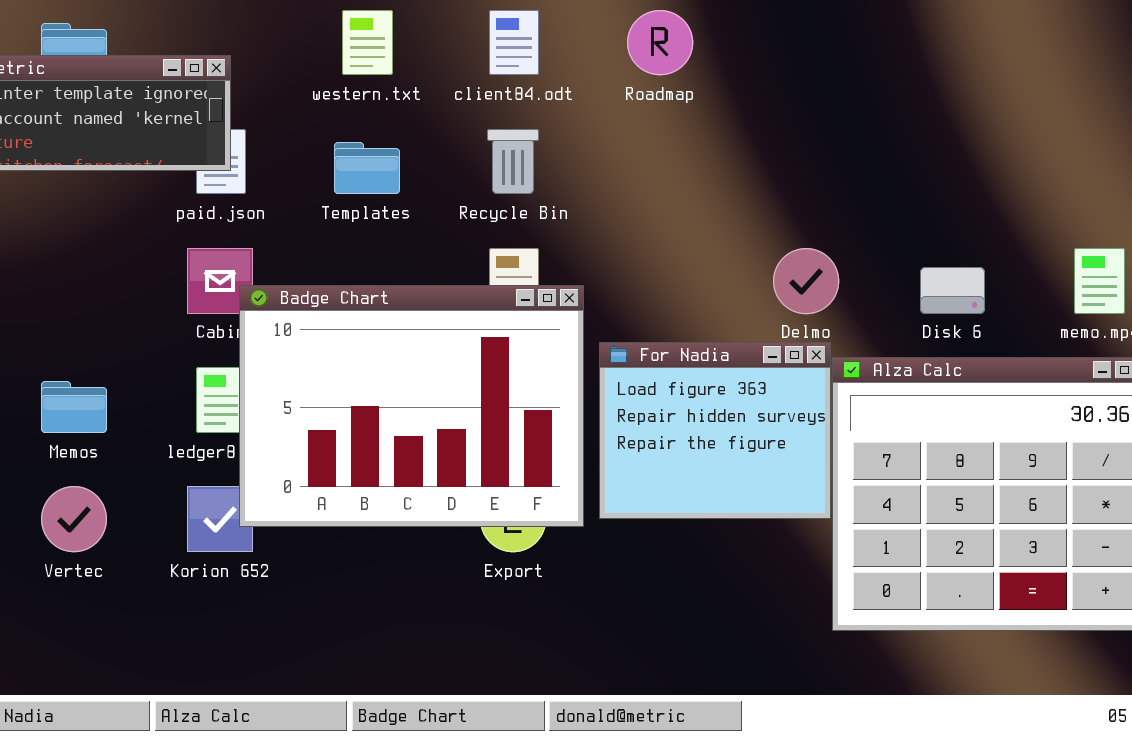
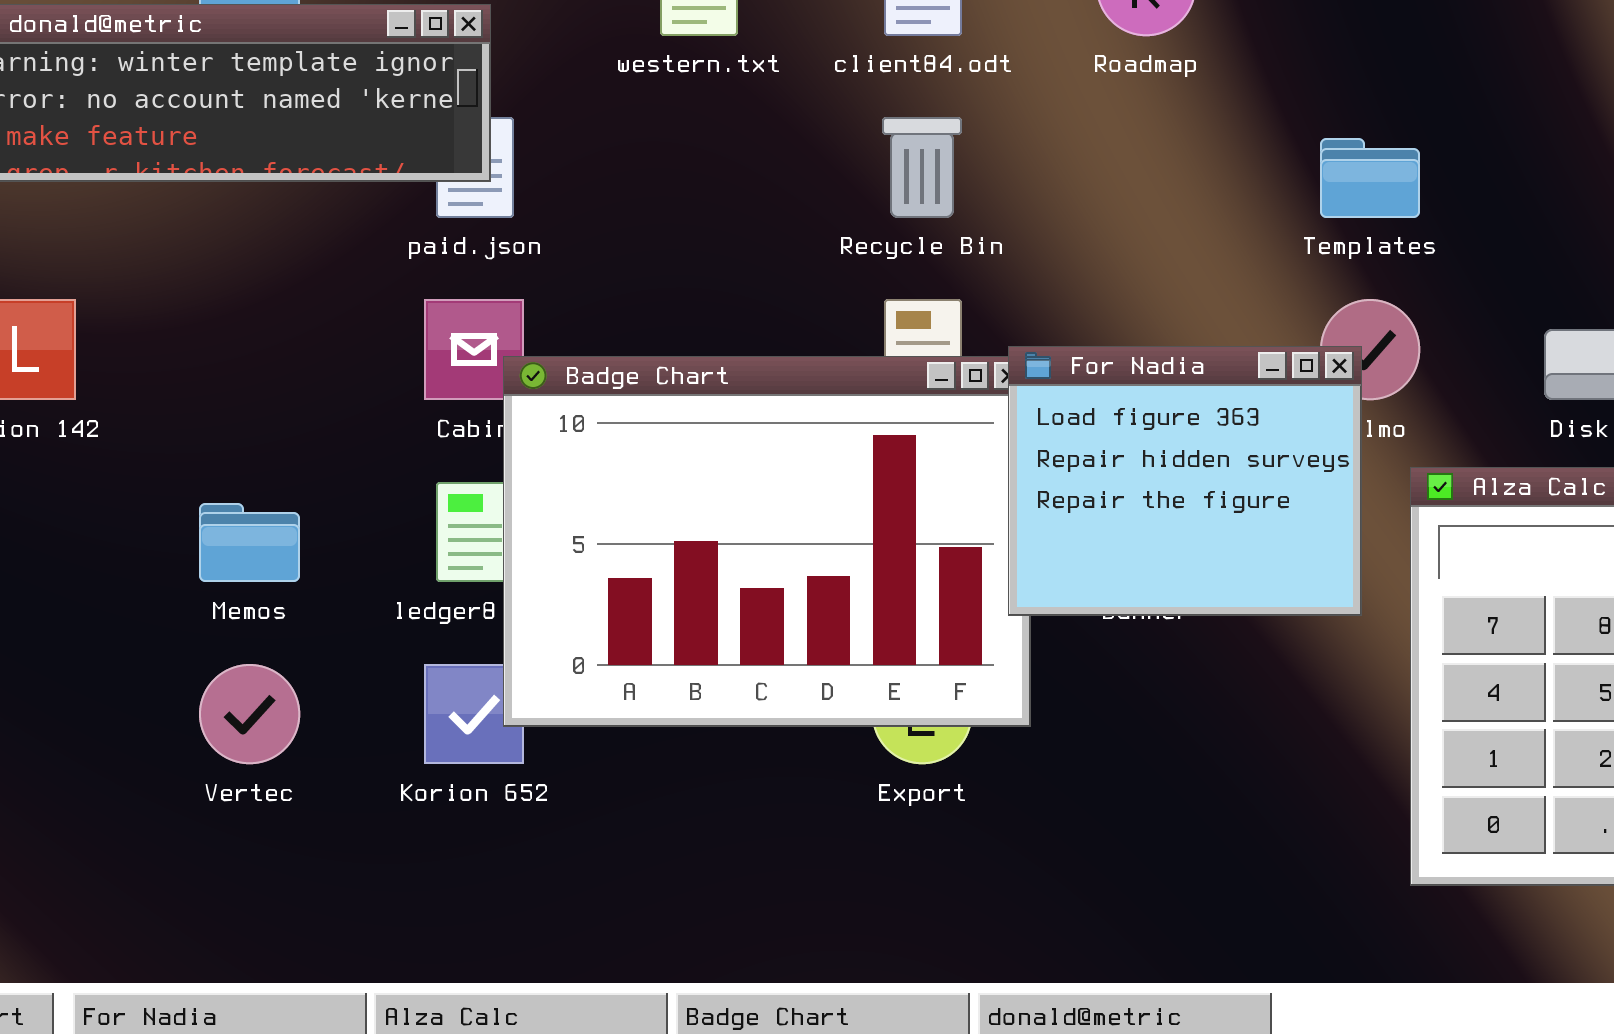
Templates: [334,142,400,194] -> [1320,138,1420,218], moved
For Nadia: [599,342,831,519] -> [1008,346,1362,616], moved

